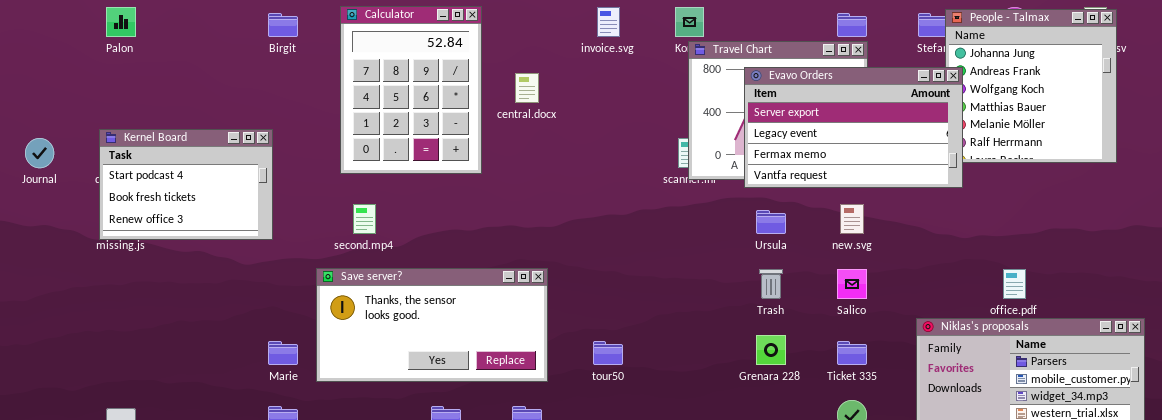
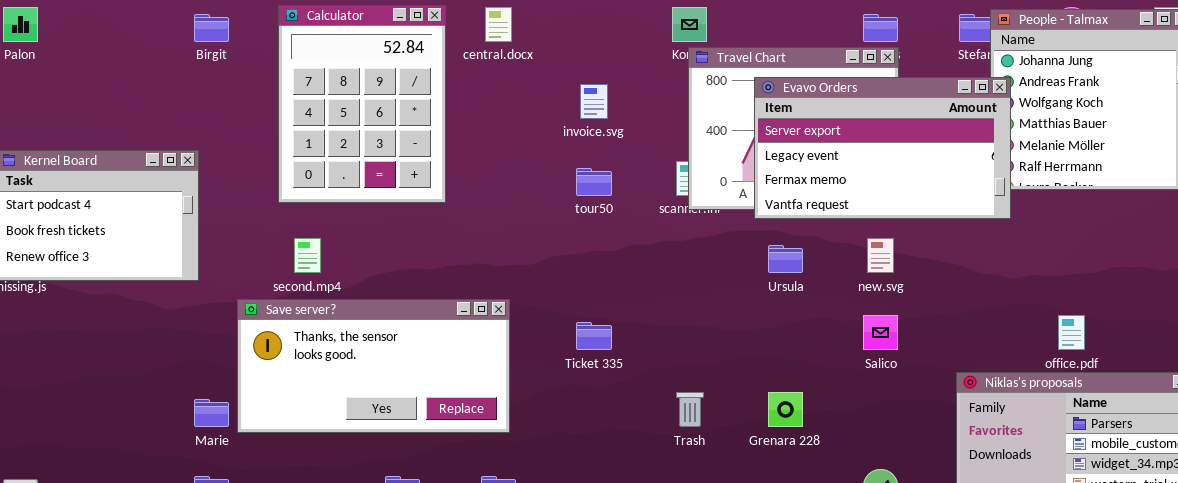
invoice.svg: [597,7,620,37] -> [580,84,608,119], moved
central.docx: [515,73,539,103] -> [485,7,512,42], moved
Save server?: [316,268,548,382] -> [237,299,510,433], moved
Trash: [759,269,783,299] -> [676,392,704,427], moved
tour50: [593,341,623,365] -> [576,168,612,196], moved
Ticket 335: [837,341,867,365] -> [576,322,612,350], moved

